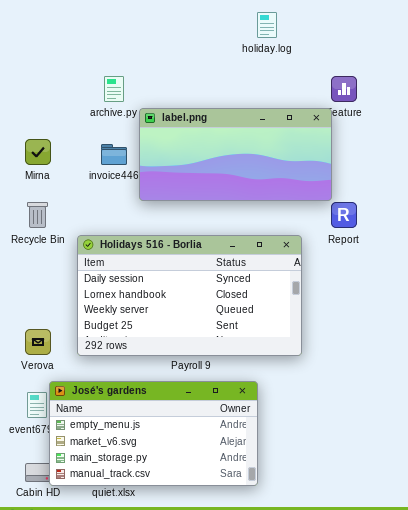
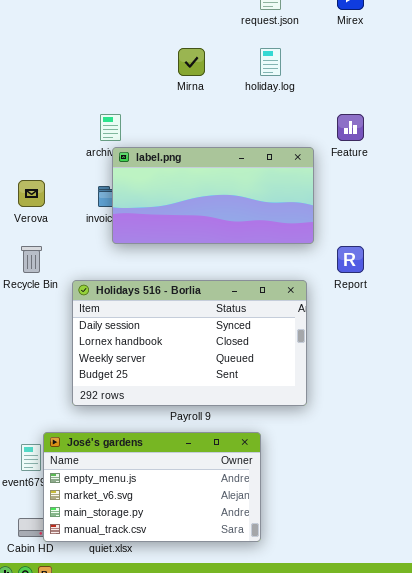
label.png: [139,108,332,201] -> [112,147,314,244], moved
Mirna: [25,139,51,165] -> [178,48,205,76], moved
Verova: [25,329,51,355] -> [18,180,45,207], moved

